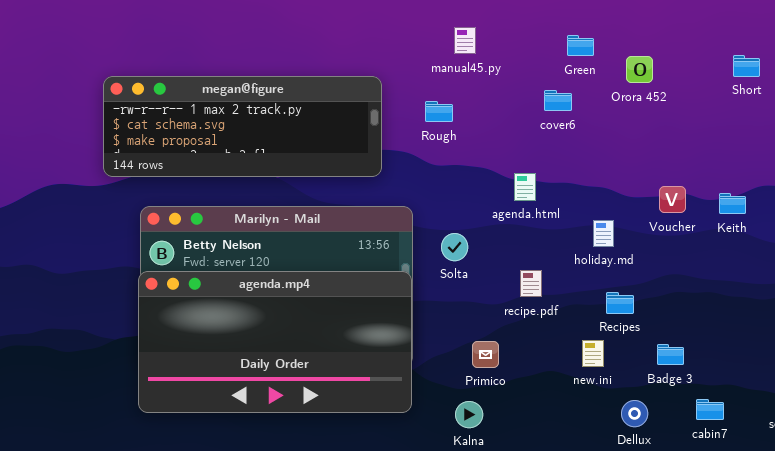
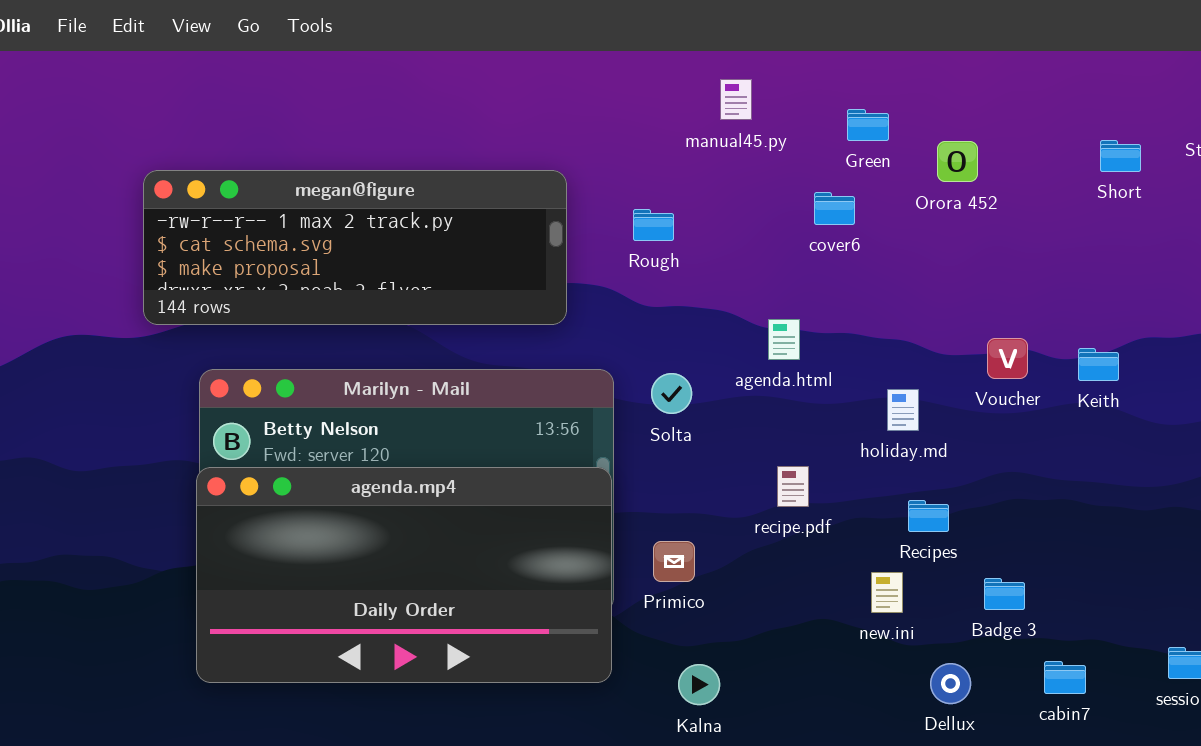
manual45.py: [454,27,476,54] -> [720,79,752,120], moved
Solta: [441,233,468,261] -> [651,373,692,414], moved
Primico: [472,341,499,368] -> [653,541,695,582], moved

